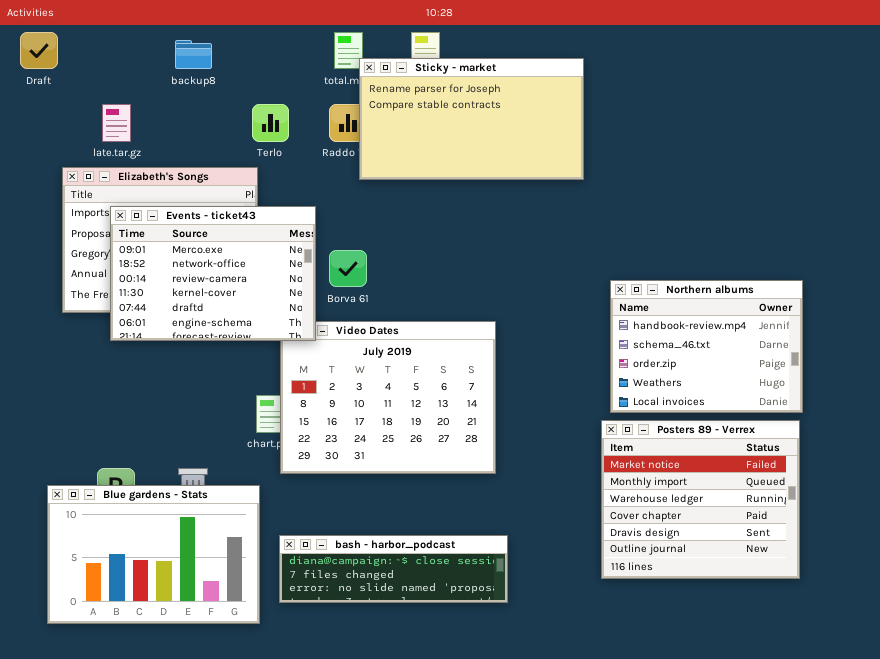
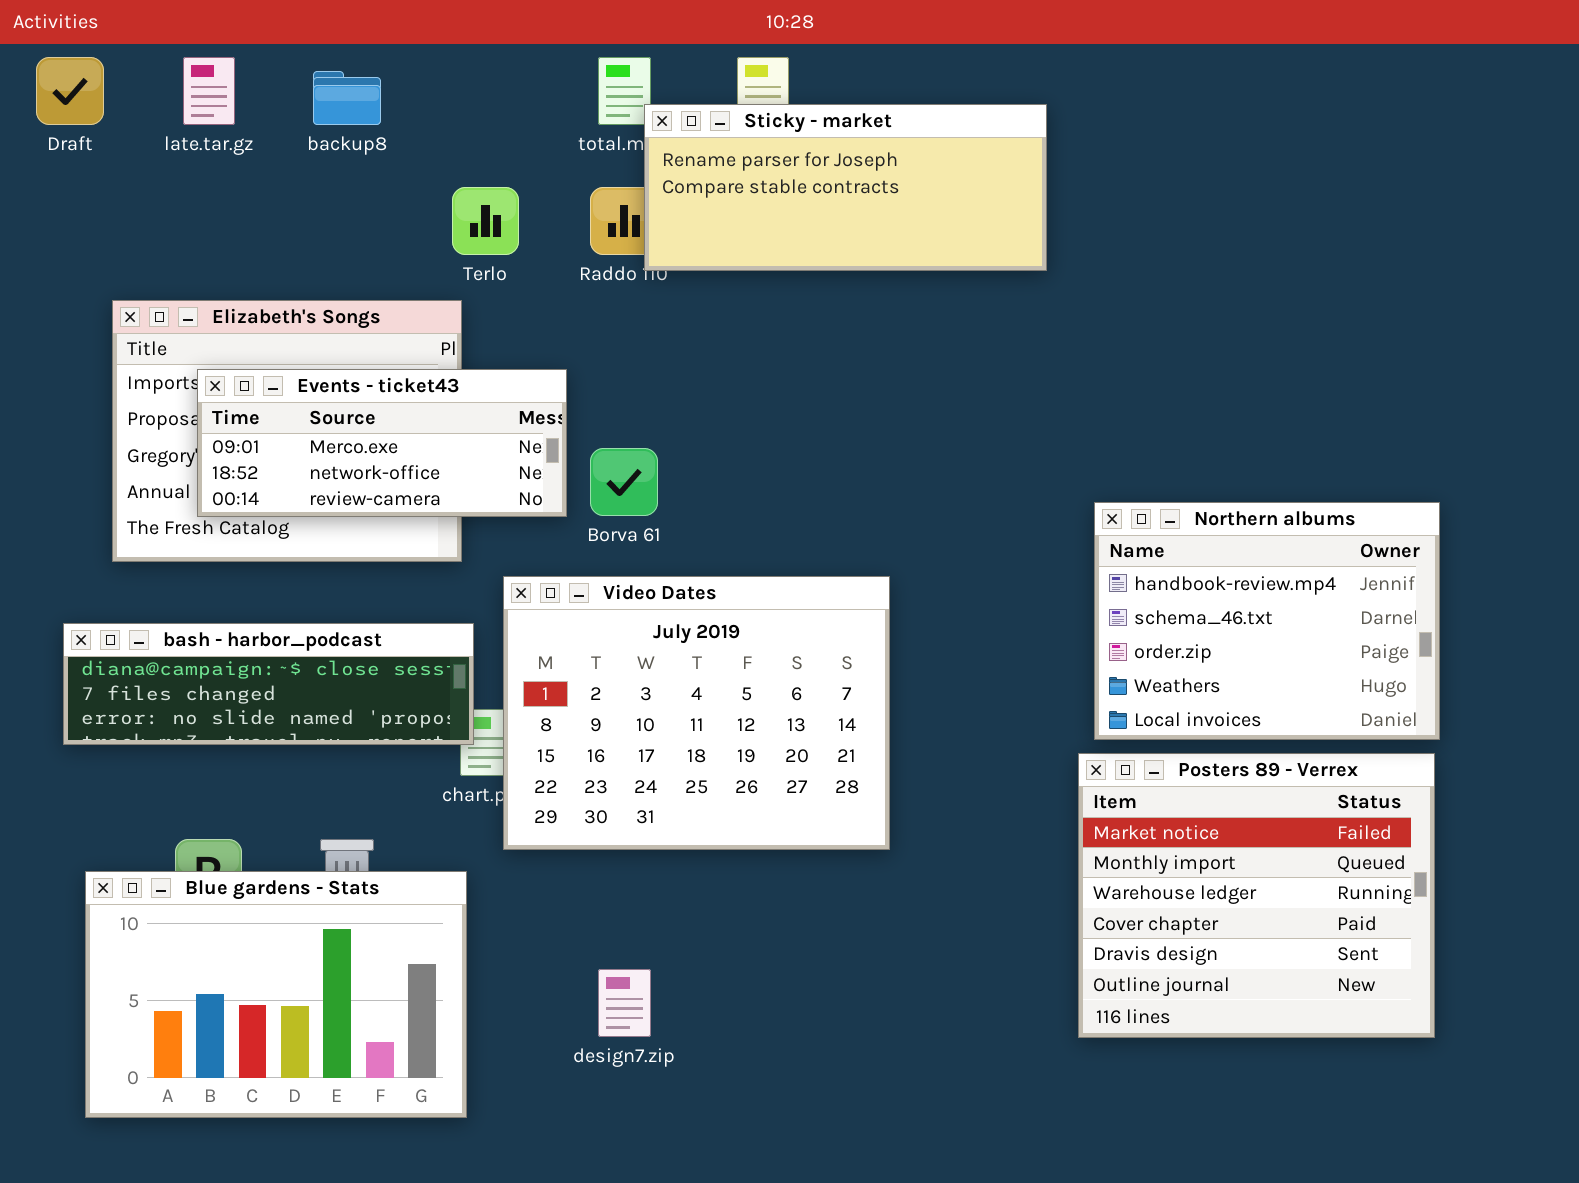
Sticky - market: [359,58,584,180] -> [644,104,1047,271], resized
late.tar.gz: [102,104,131,142] -> [183,57,235,125], moved
Events - ticket43: [110,206,316,341] -> [197,369,567,517], resized
bash - harbor_podcast: [279,535,508,603] -> [63,623,474,745], moved

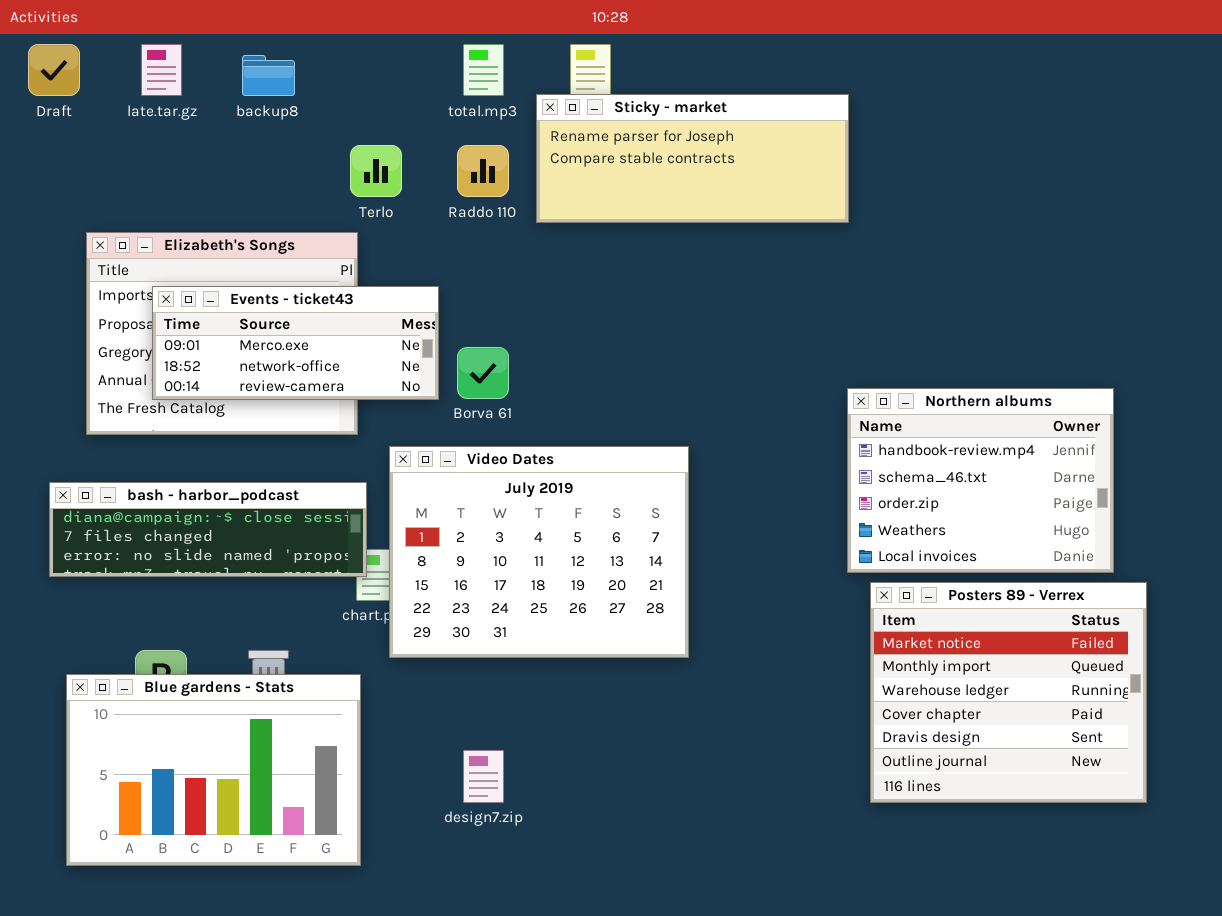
Sticky - market: [644,104,1047,271] -> [536,94,849,223], moved
Posters 89 - Verrex: [1078,753,1435,1038] -> [870,582,1147,803], moved

